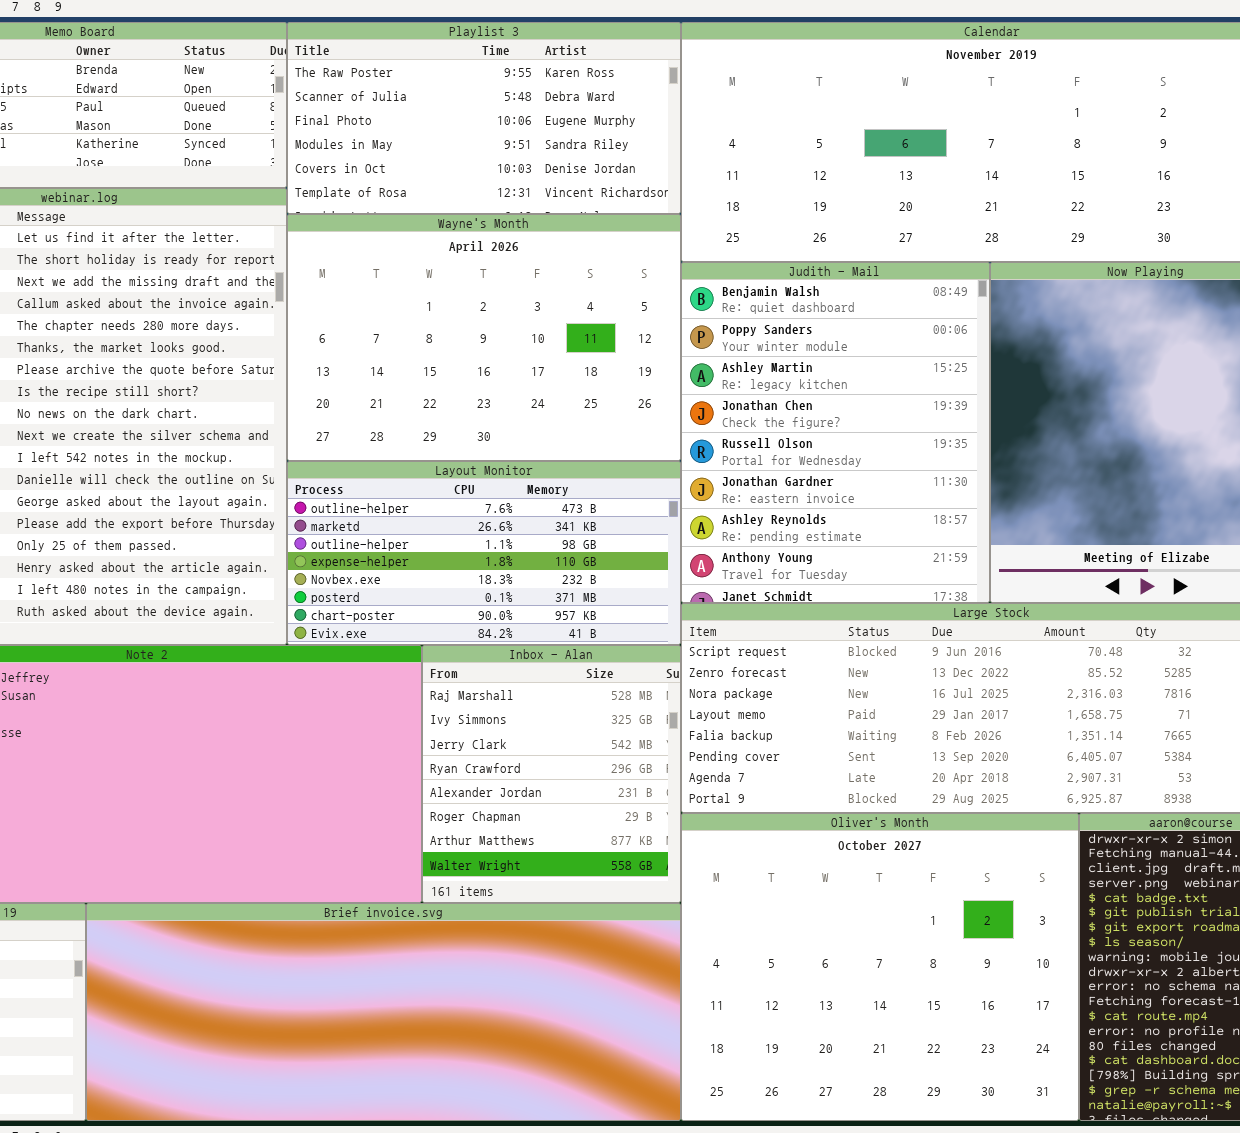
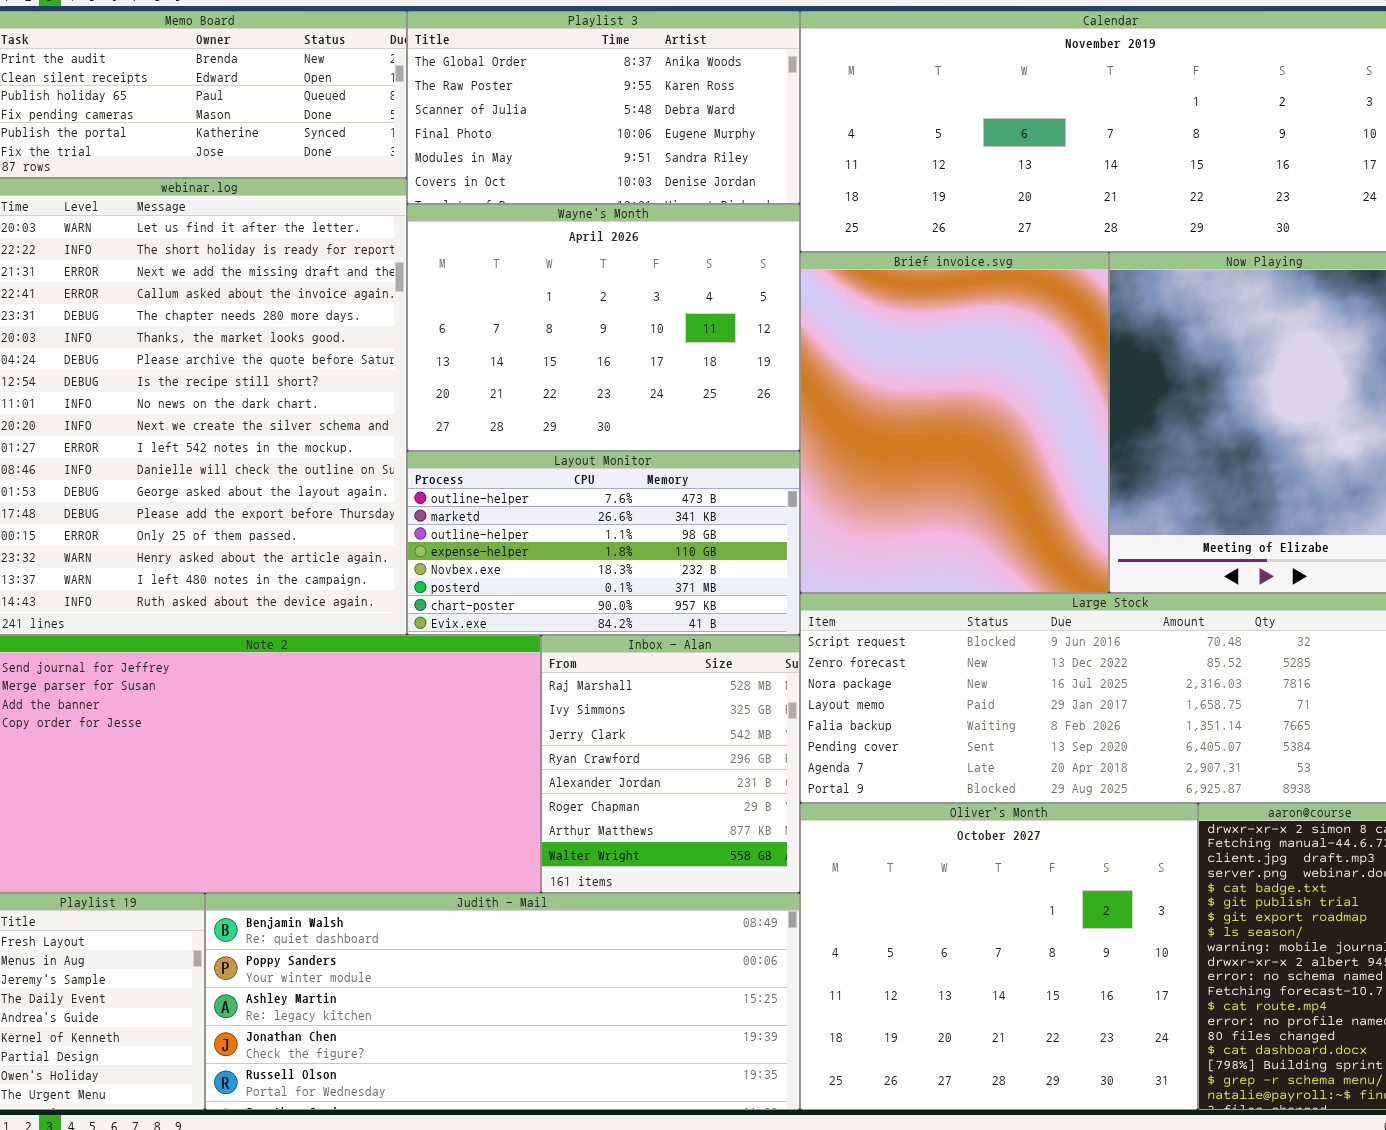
Playlist 3: [287,22,681,214] -> [407,11,800,204], scrolled up 1 row
Judith - Mail: [681,262,990,603] -> [205,893,800,1110], moved, resized
Brief invoice.svg: [86,903,681,1121] -> [800,252,1109,593], moved, resized

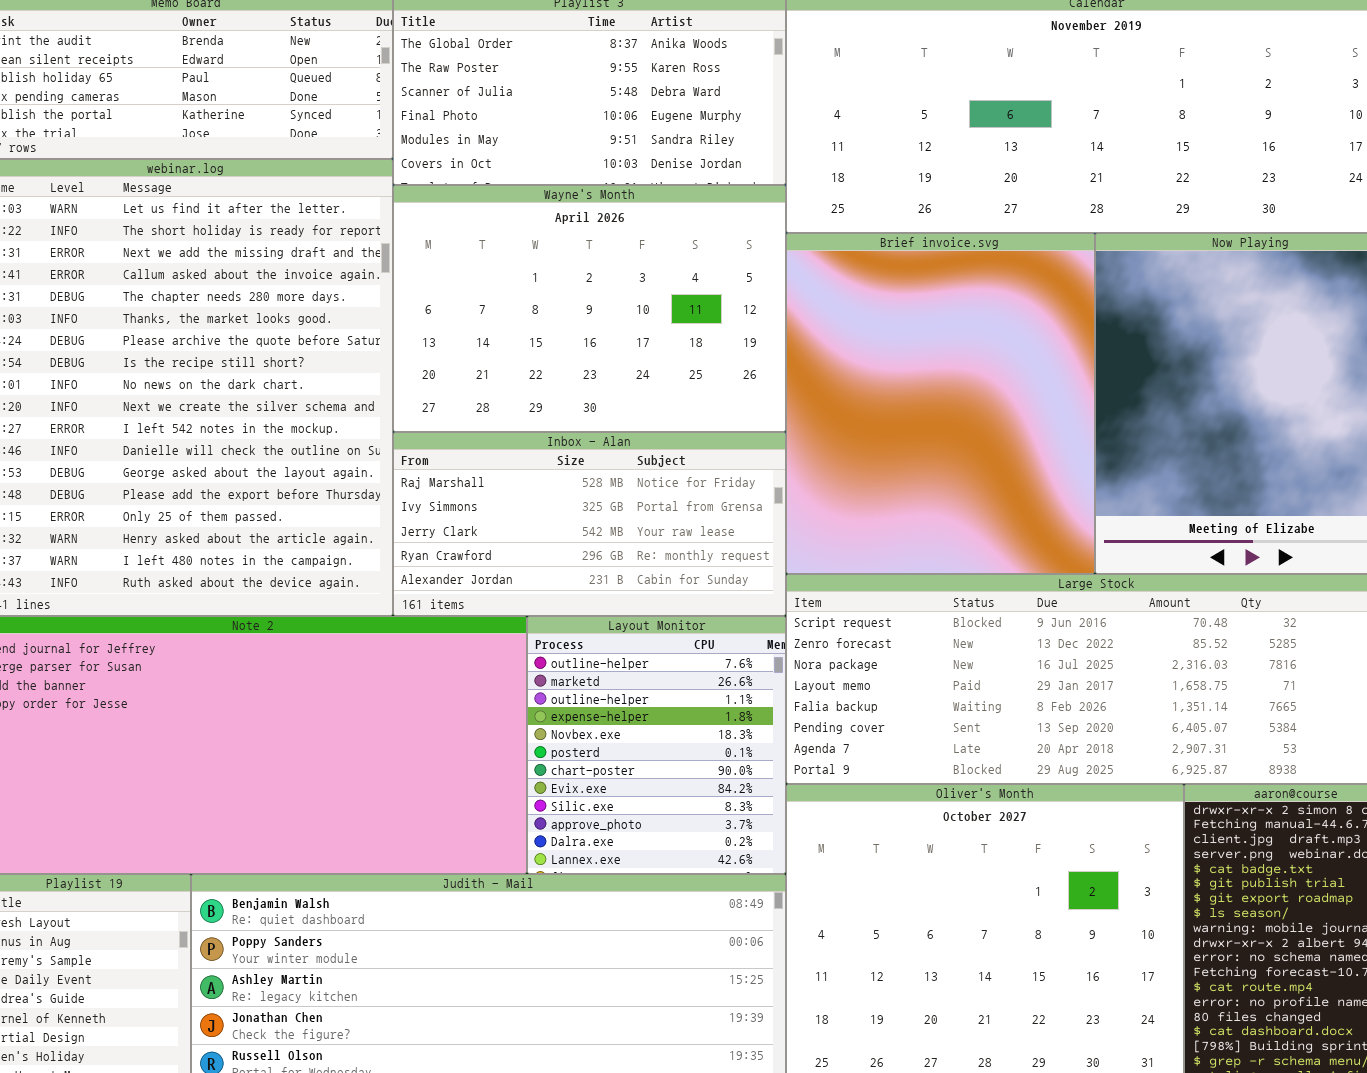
Layout Monitor: [407,451,800,635] -> [527,616,786,874], moved, resized
Inbox - Alan: [541,635,800,893] -> [393,432,786,616], moved, resized

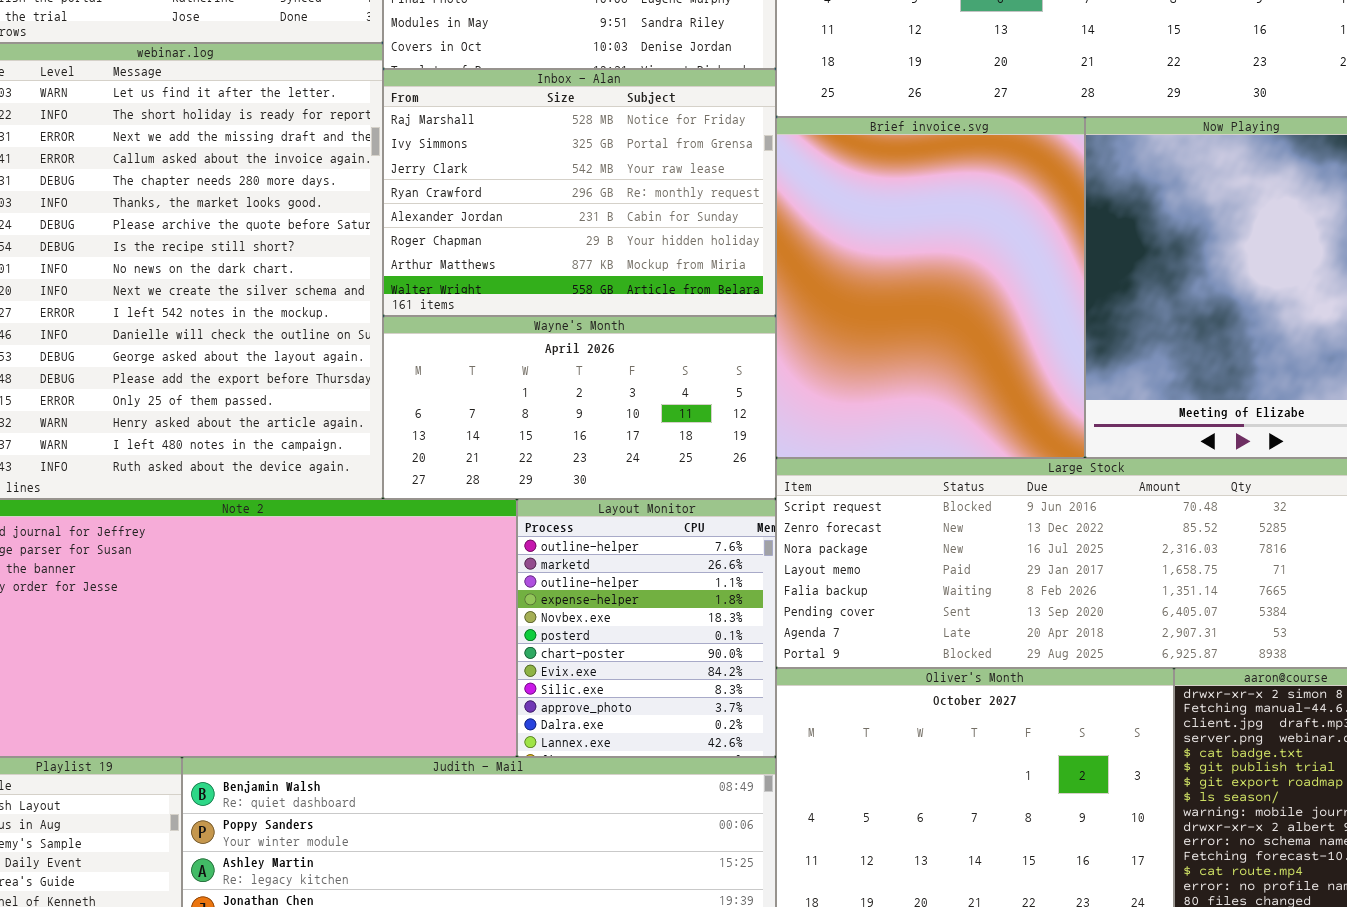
Wayne's Month: [393,185,786,432] -> [383,316,776,499], moved, resized
Inbox - Alan: [393,432,786,616] -> [383,69,776,316], moved, resized

